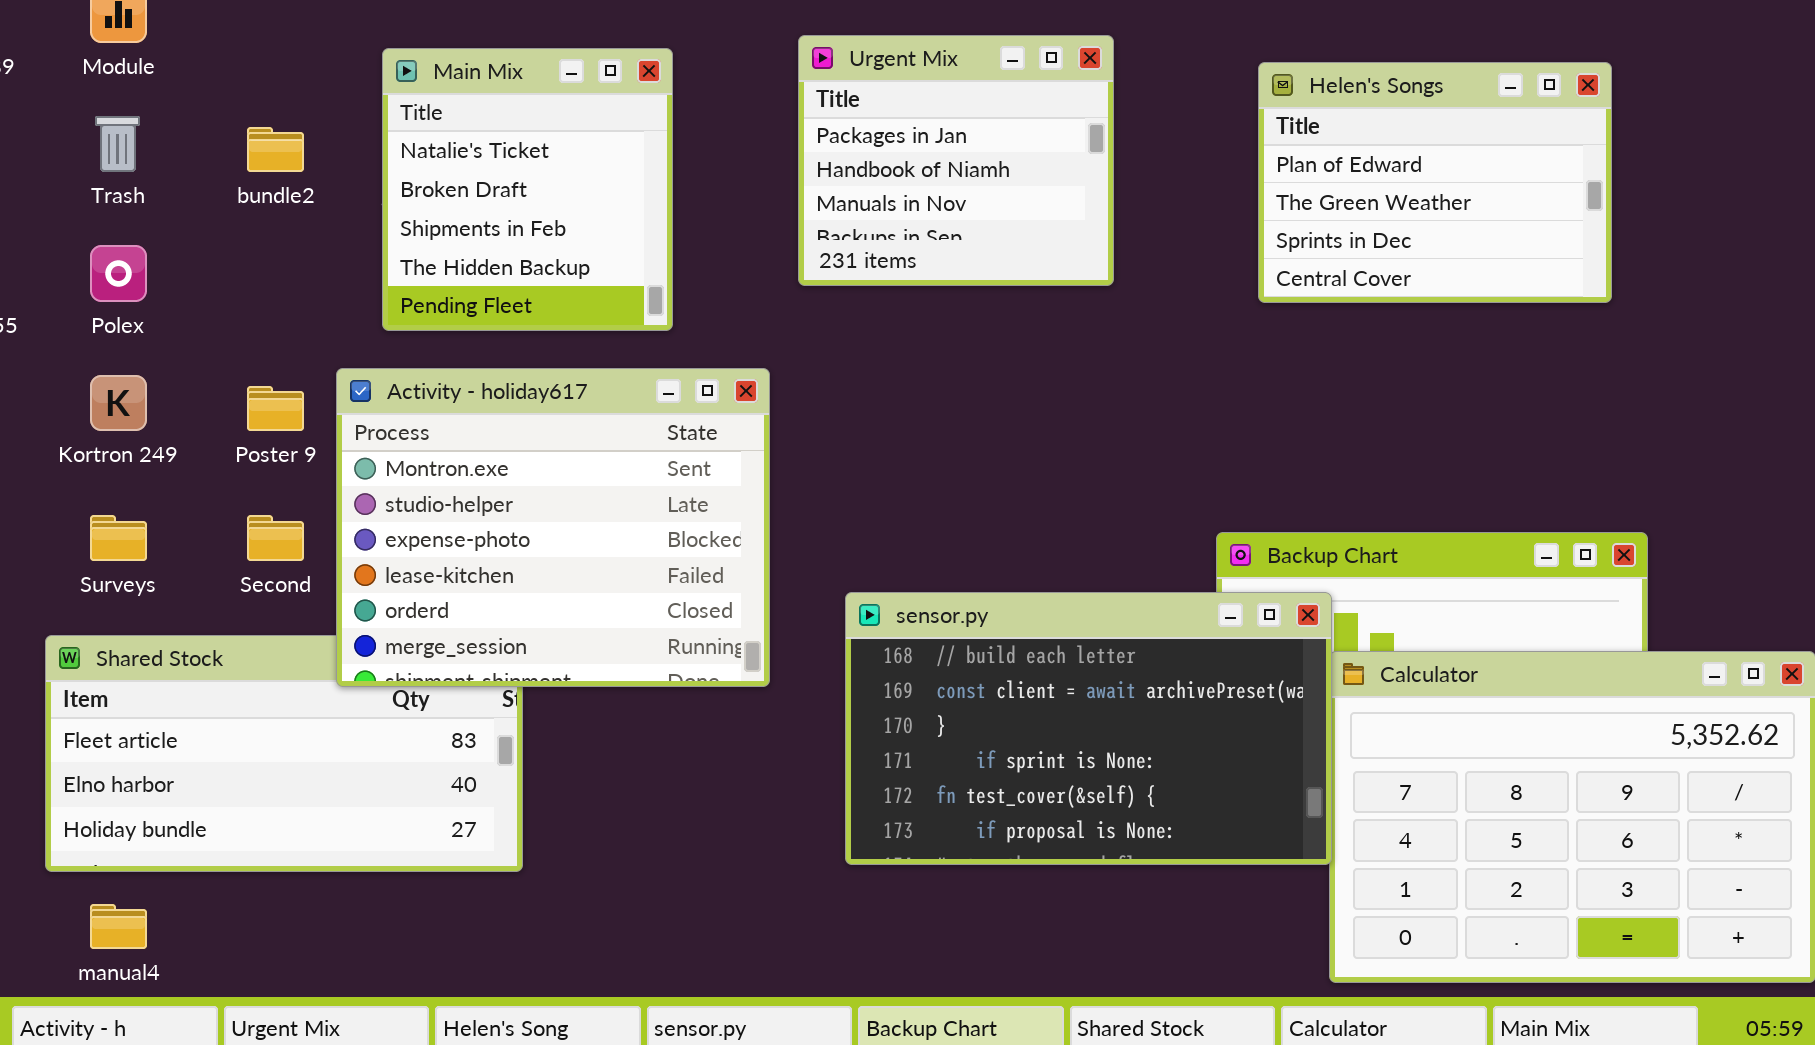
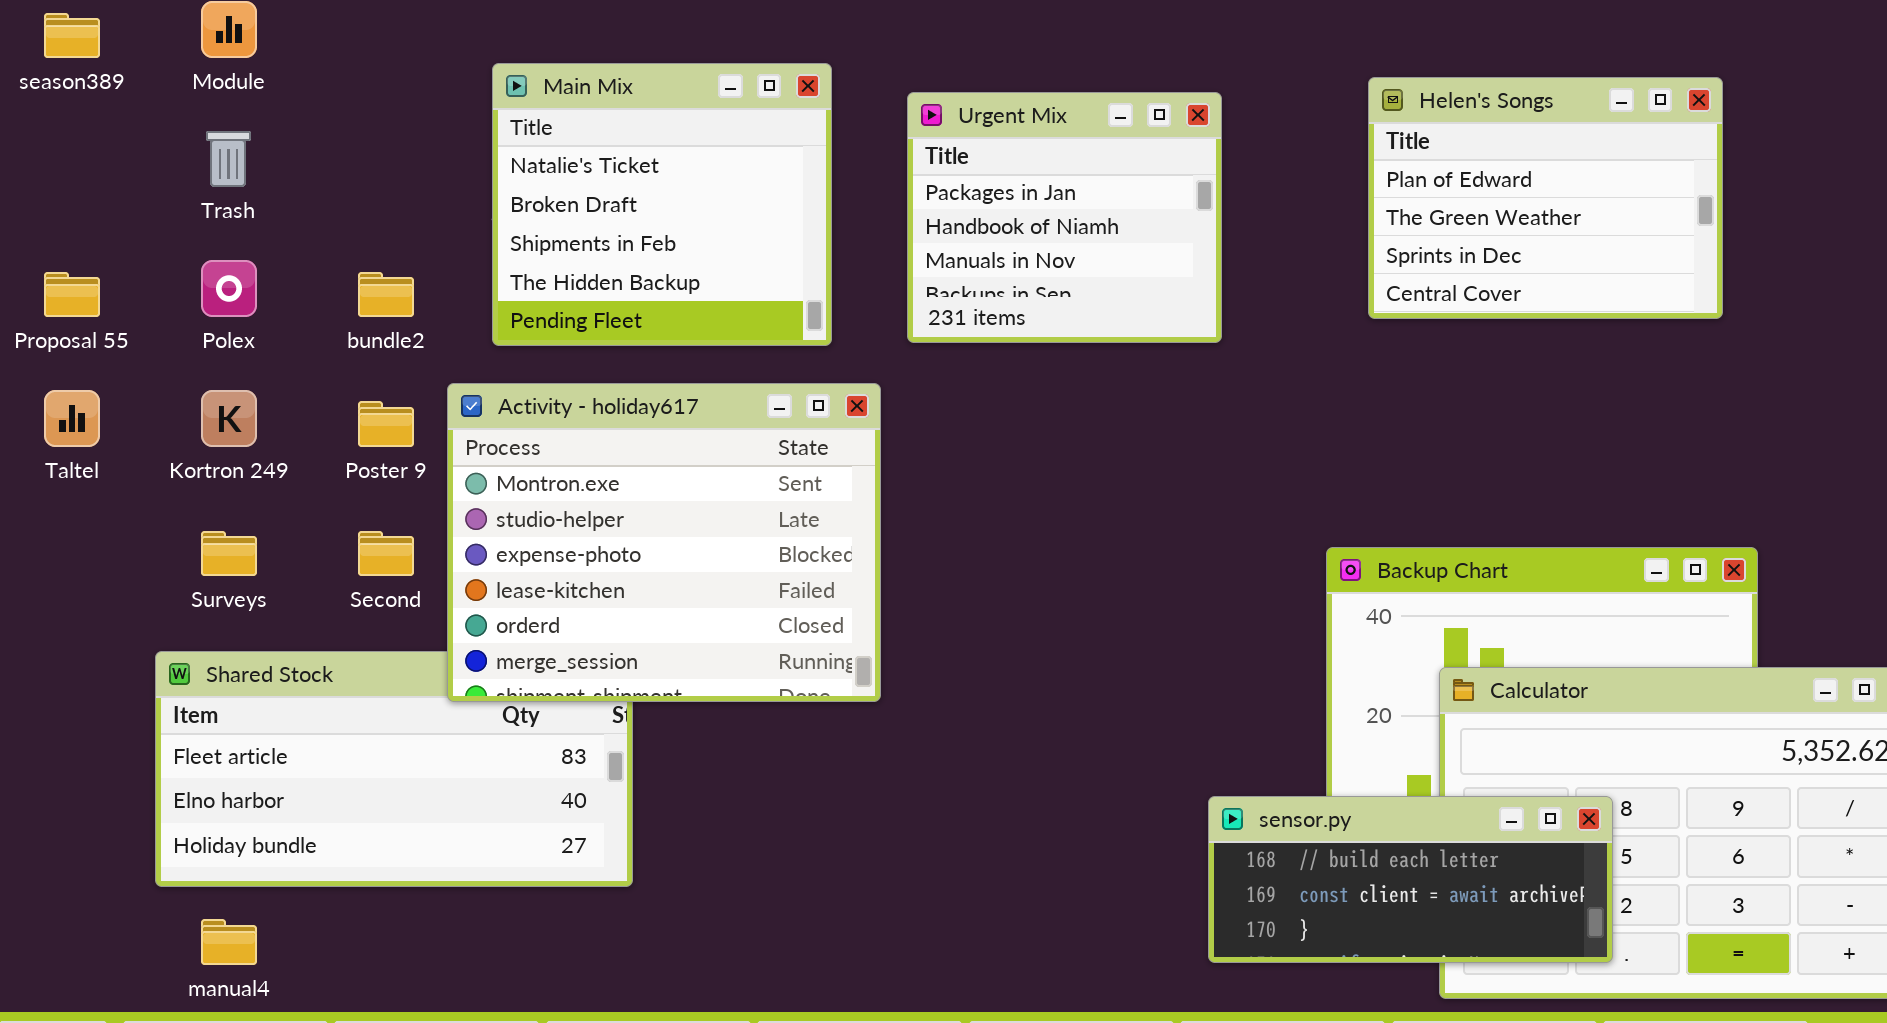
Urgent Mix: [798,35,1114,286] -> [907,92,1222,343], moved
Main Mix: [382,48,673,331] -> [492,63,832,346], resized
bundle2: [247,127,304,172] -> [358,272,414,317], moved
sensor.py: [845,592,1332,865] -> [1208,796,1613,963], moved, resized

